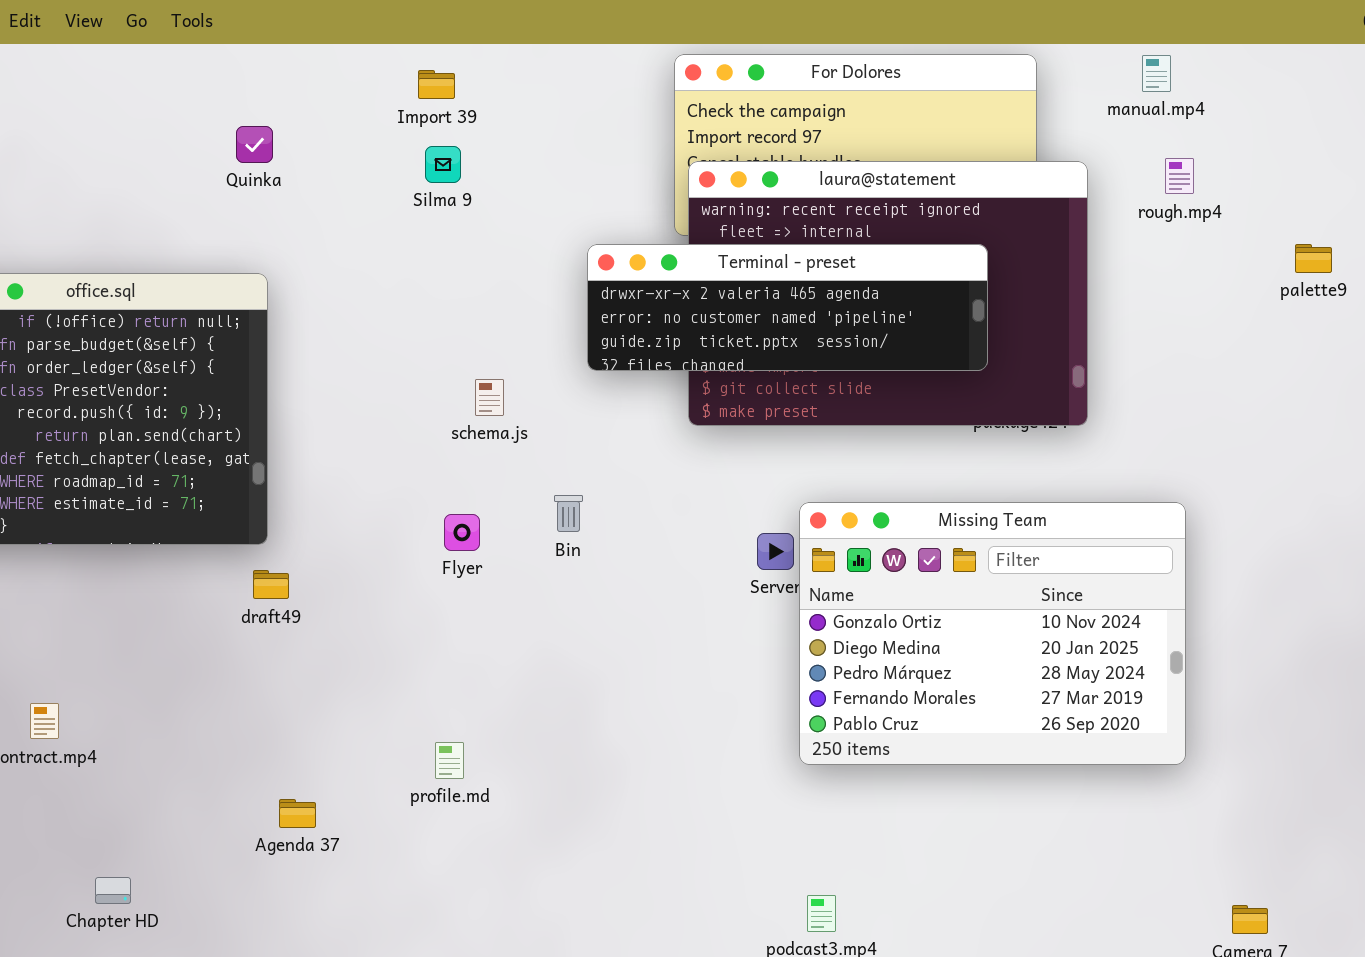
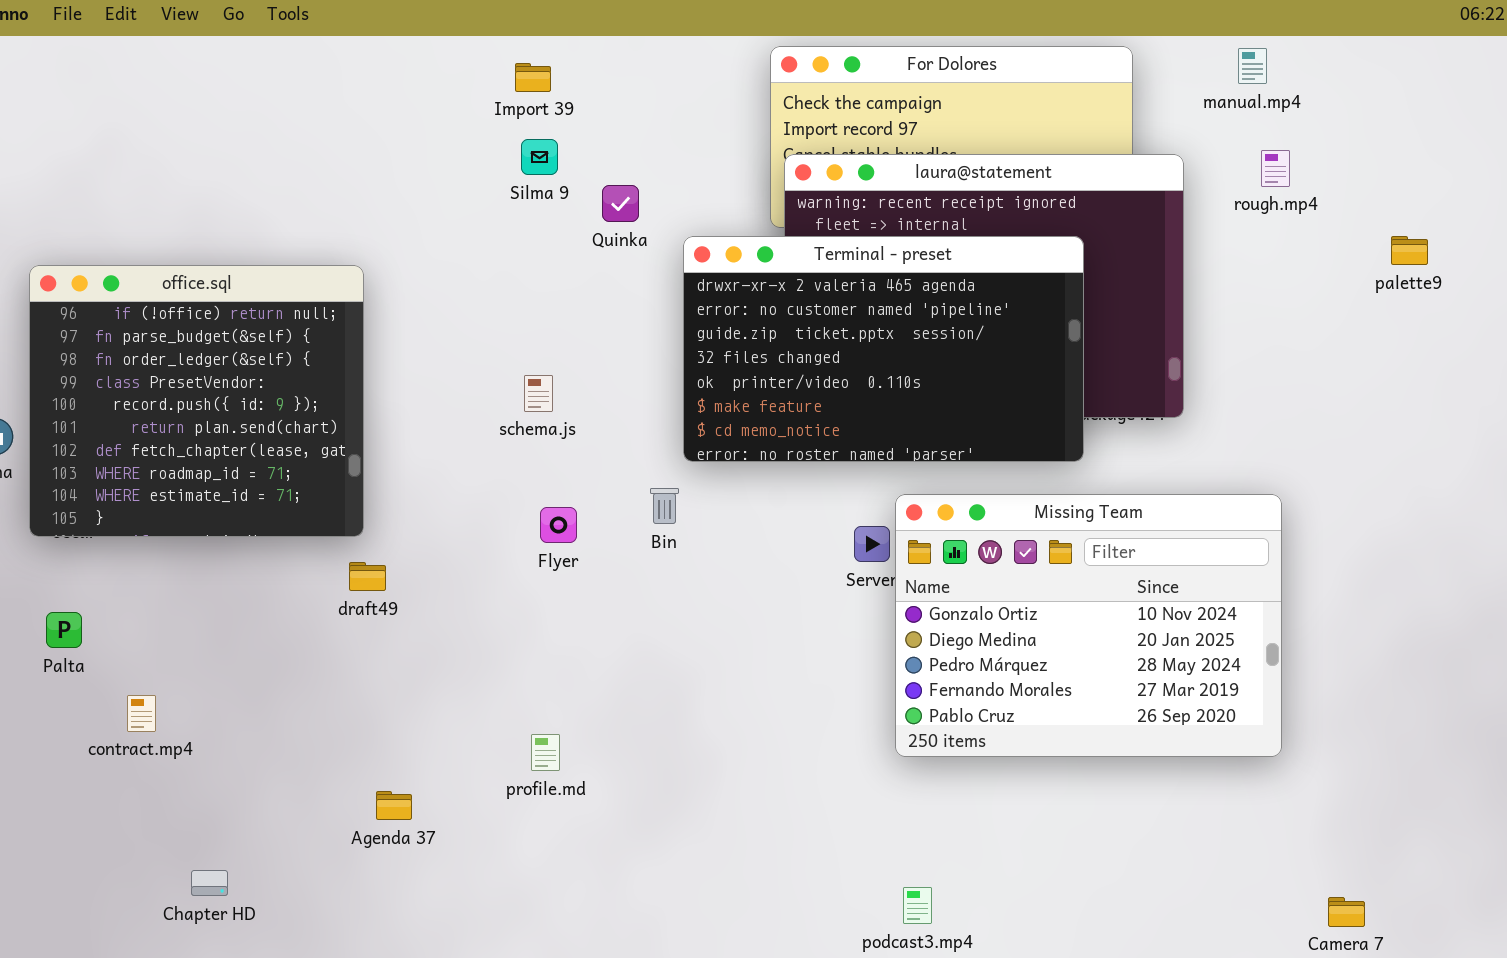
Quinka: [236,126,273,163] -> [602,185,639,222], moved
Terminal - preset: [587,244,988,371] -> [683,236,1084,462], resized
schema.js: [475,379,504,416] -> [524,375,553,412], moved

